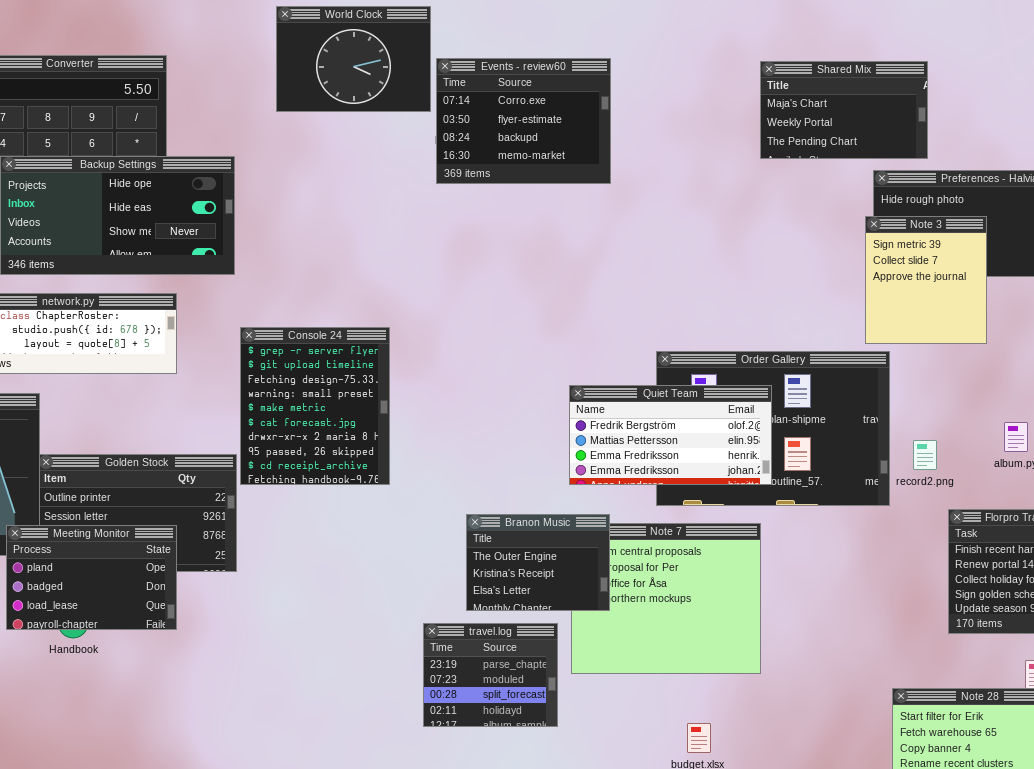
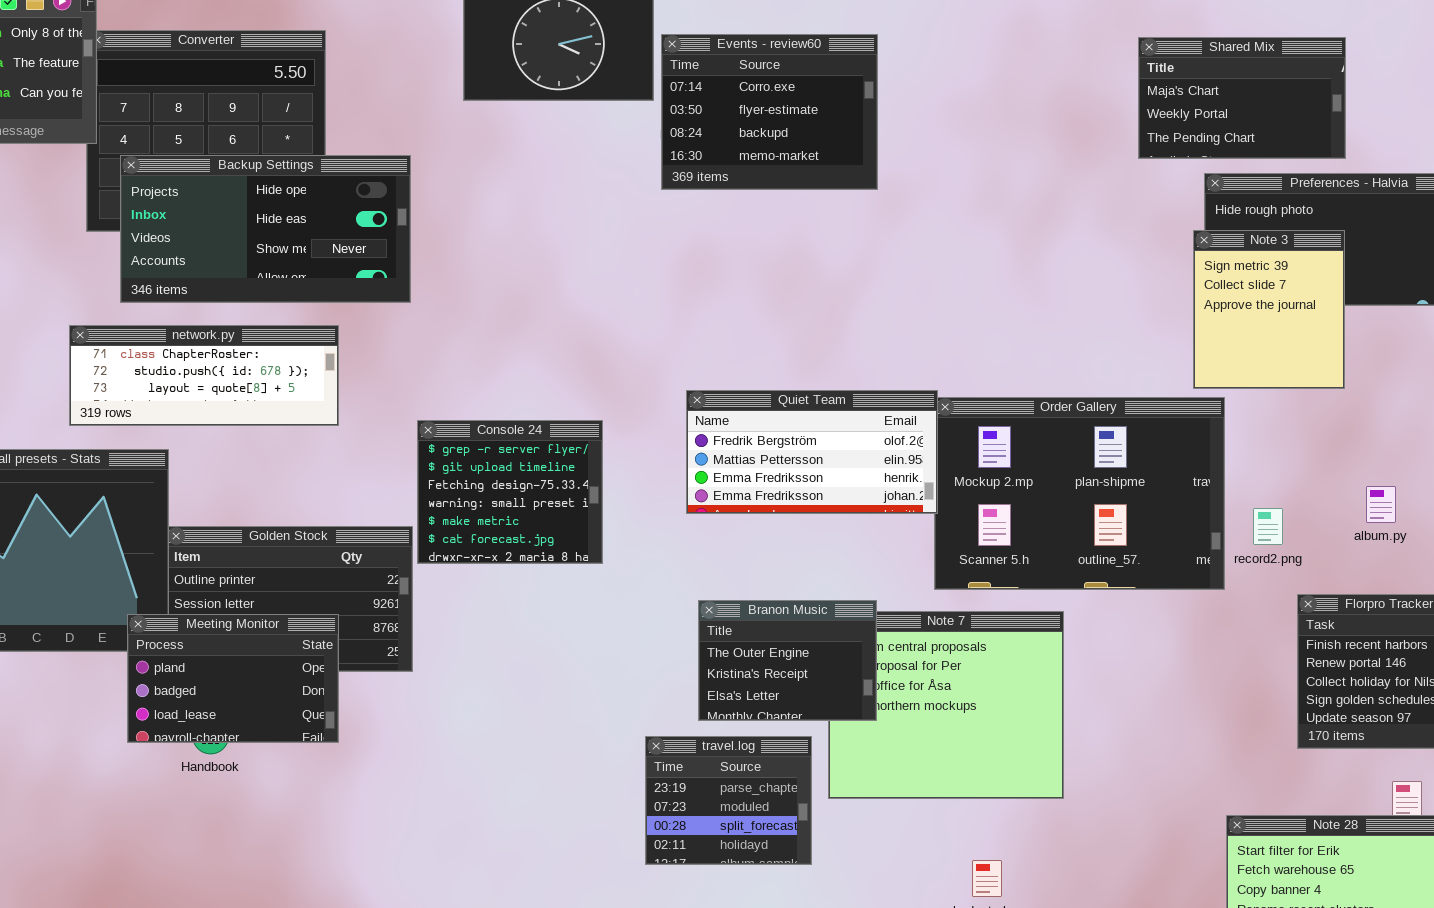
Shared Mix: [760,61,928,159] -> [1138,37,1346,159], moved
Console 24: [240,327,390,485] -> [417,420,603,564], resized
Quiet Team: [569,385,772,485] -> [686,390,938,514], moved

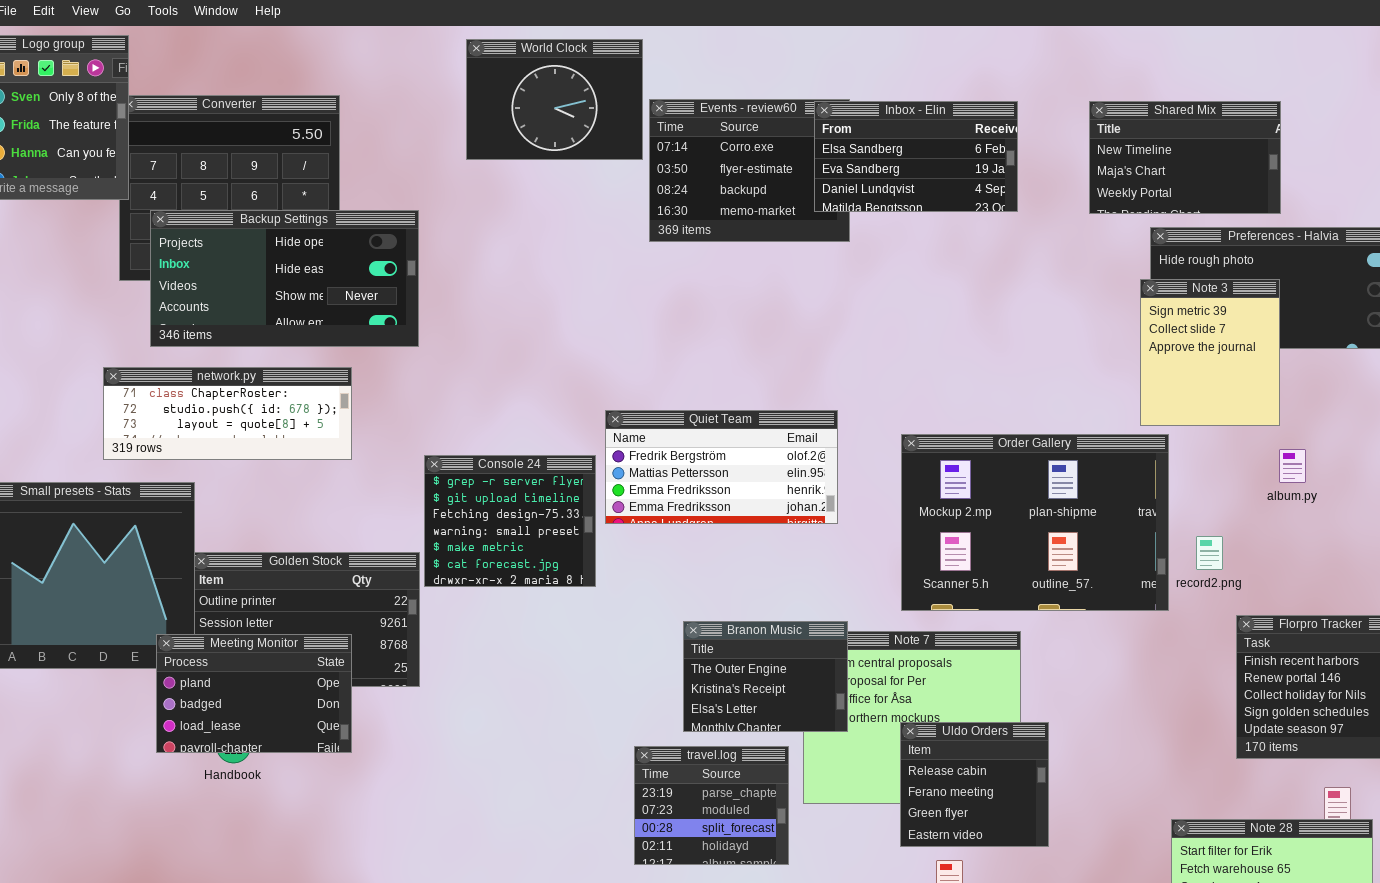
Inbox - Elin: none -> [814,101,1018,212], opened
Shared Mix: [1138,37,1346,159] -> [1089,101,1281,214], scrolled up 1 row
Quiet Team: [686,390,938,514] -> [605,410,838,524], moved
album.py: [1366,486,1396,523] -> [1279,449,1306,483], moved
Uldo Orders: none -> [900,722,1049,847], opened

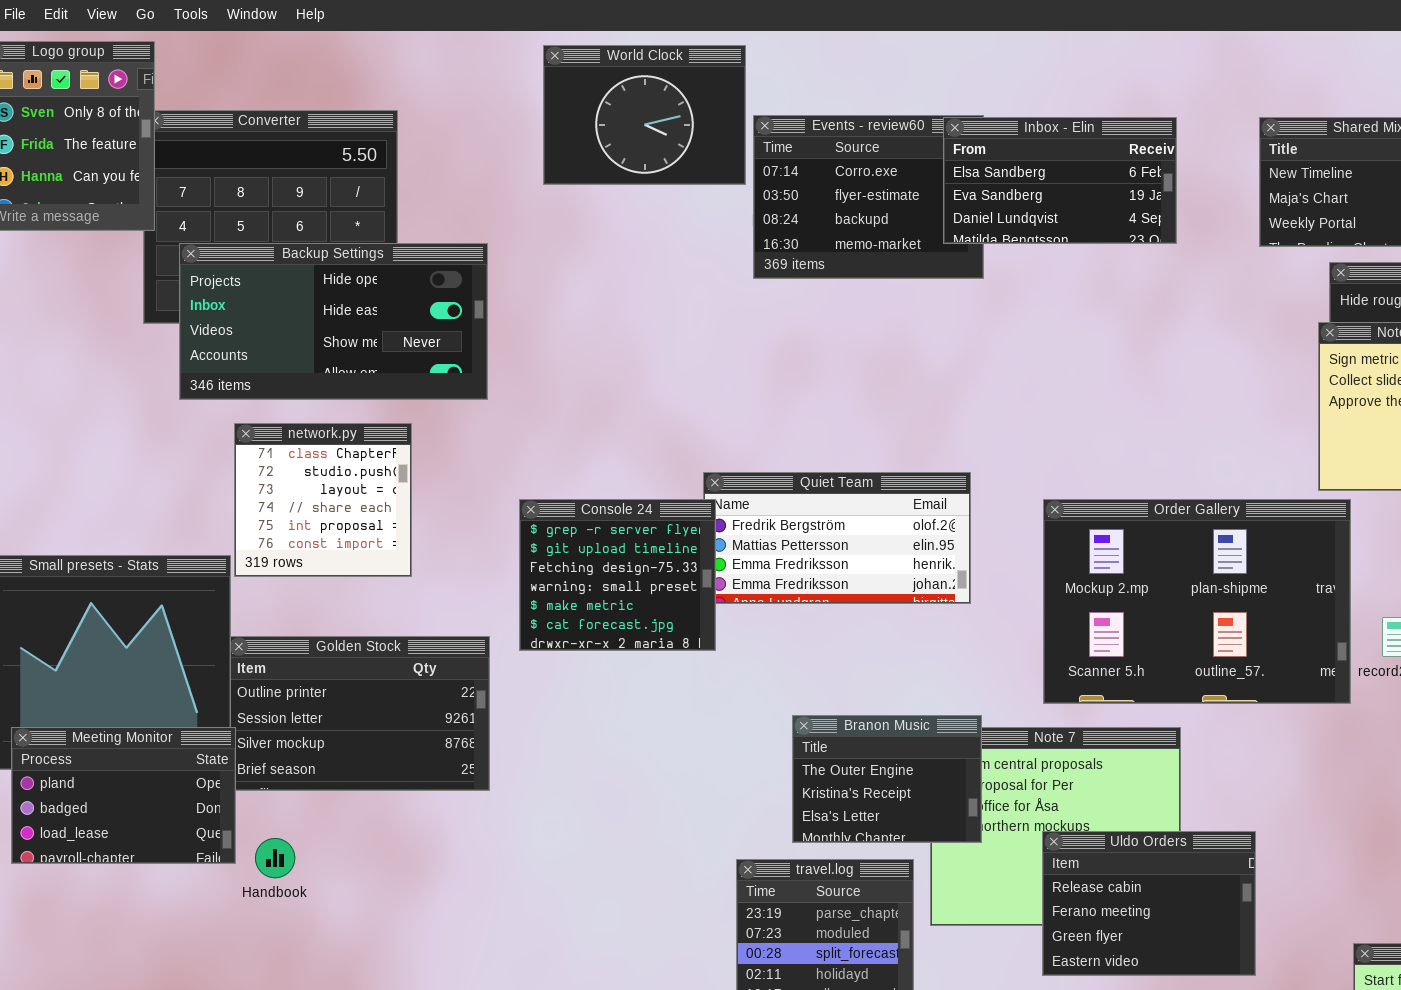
network.py: [103,367,352,460] -> [234,423,412,577], resized
Console 24: [424,455,596,587] -> [519,499,716,651], moved
Meeting Monitor: [156,634,352,753] -> [11,727,236,864], moved
Uldo Orders: [900,722,1049,847] -> [1042,831,1256,976], resized

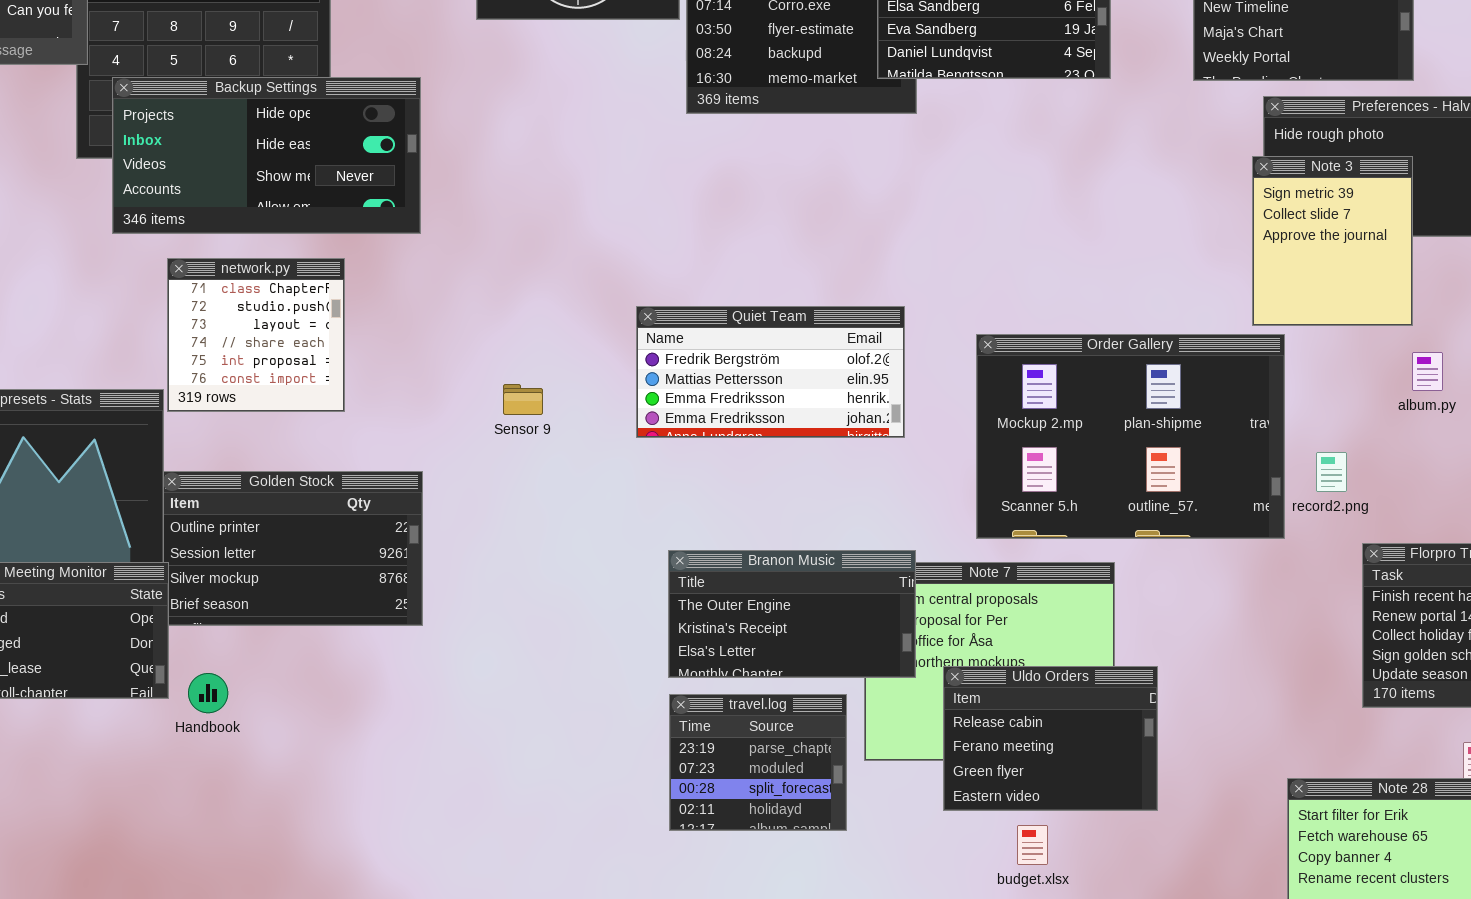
Console 24: [519,499,716,651] -> none, closed
Branon Music: [792,715,982,843] -> [668,550,916,678], resized
Uldo Orders: [1042,831,1256,976] -> [943,666,1158,811], moved

